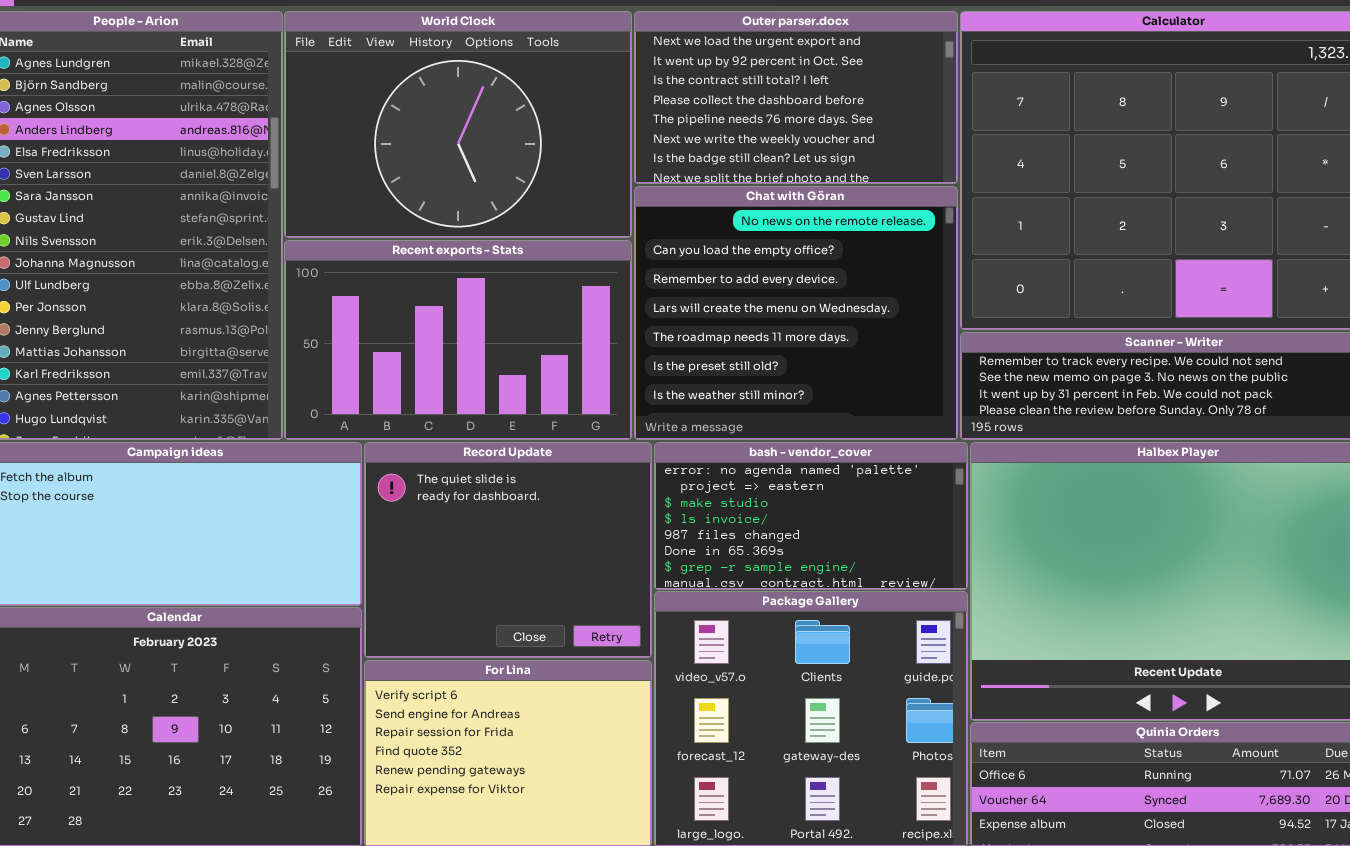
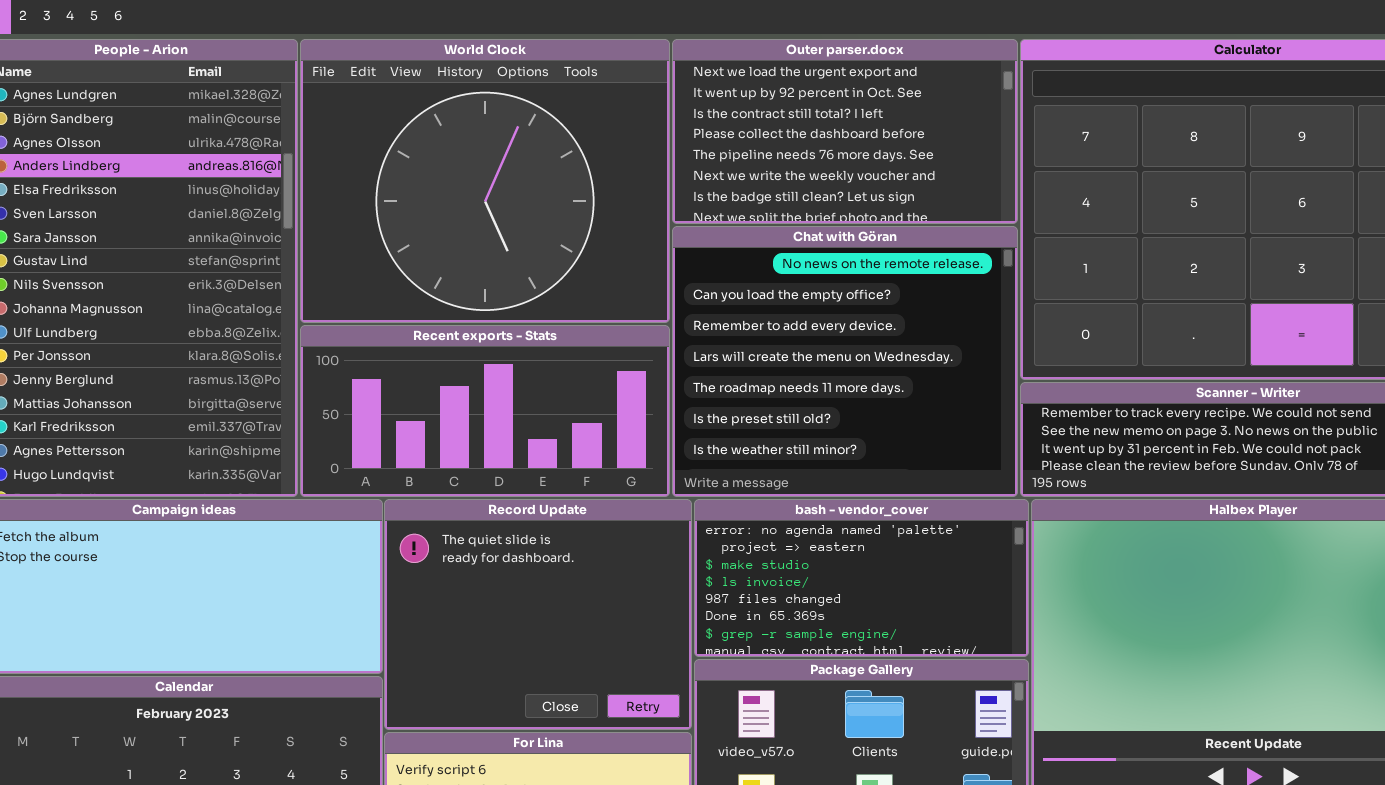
World Clock: [284,11,632,238] -> [300,39,670,323], resized
Recent exports - Stats: [284,240,632,440] -> [300,325,670,497], resized

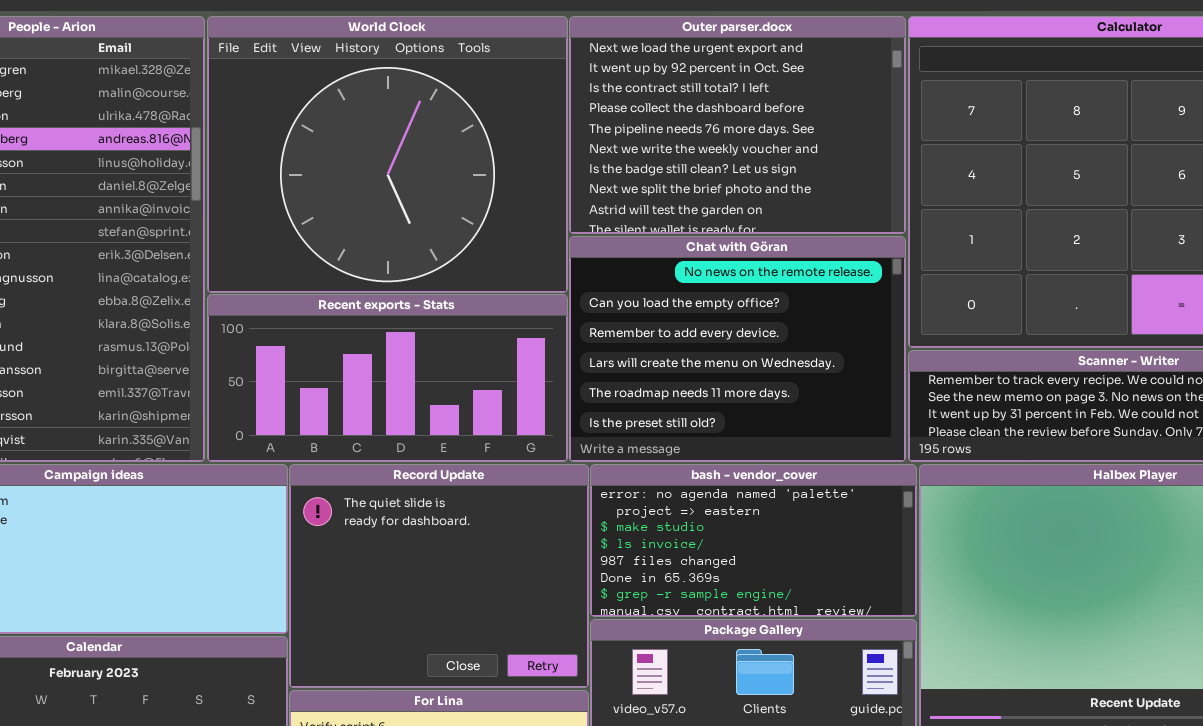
Outer parser.docx: [672,39,1018,224] -> [569,16,906,234], resized
Chat with Göran: [672,226,1018,497] -> [569,236,906,462], resized

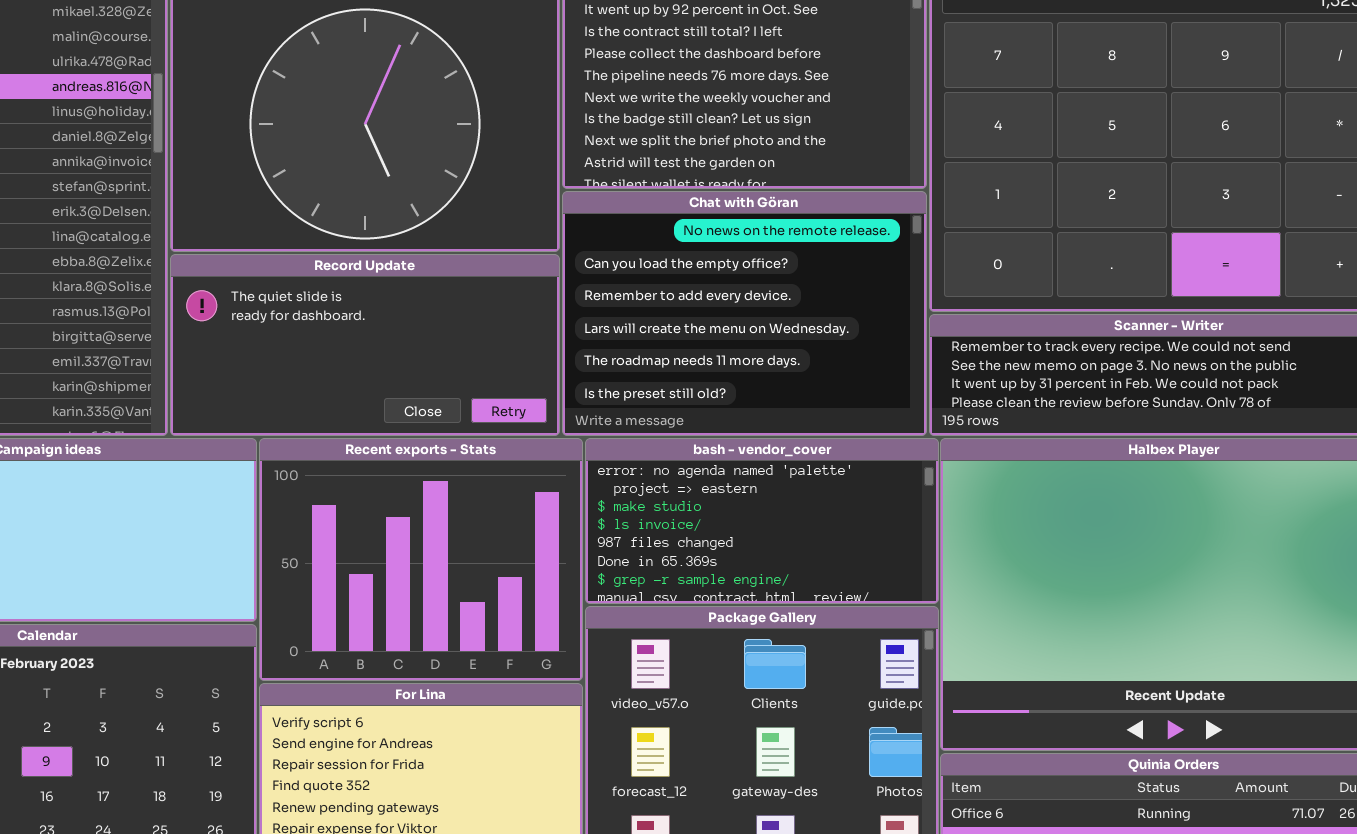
Recent exports - Stats: [207,294,568,462] -> [259,438,583,681], moved, resized
Record Update: [289,464,589,688] -> [170,254,560,436], moved, resized

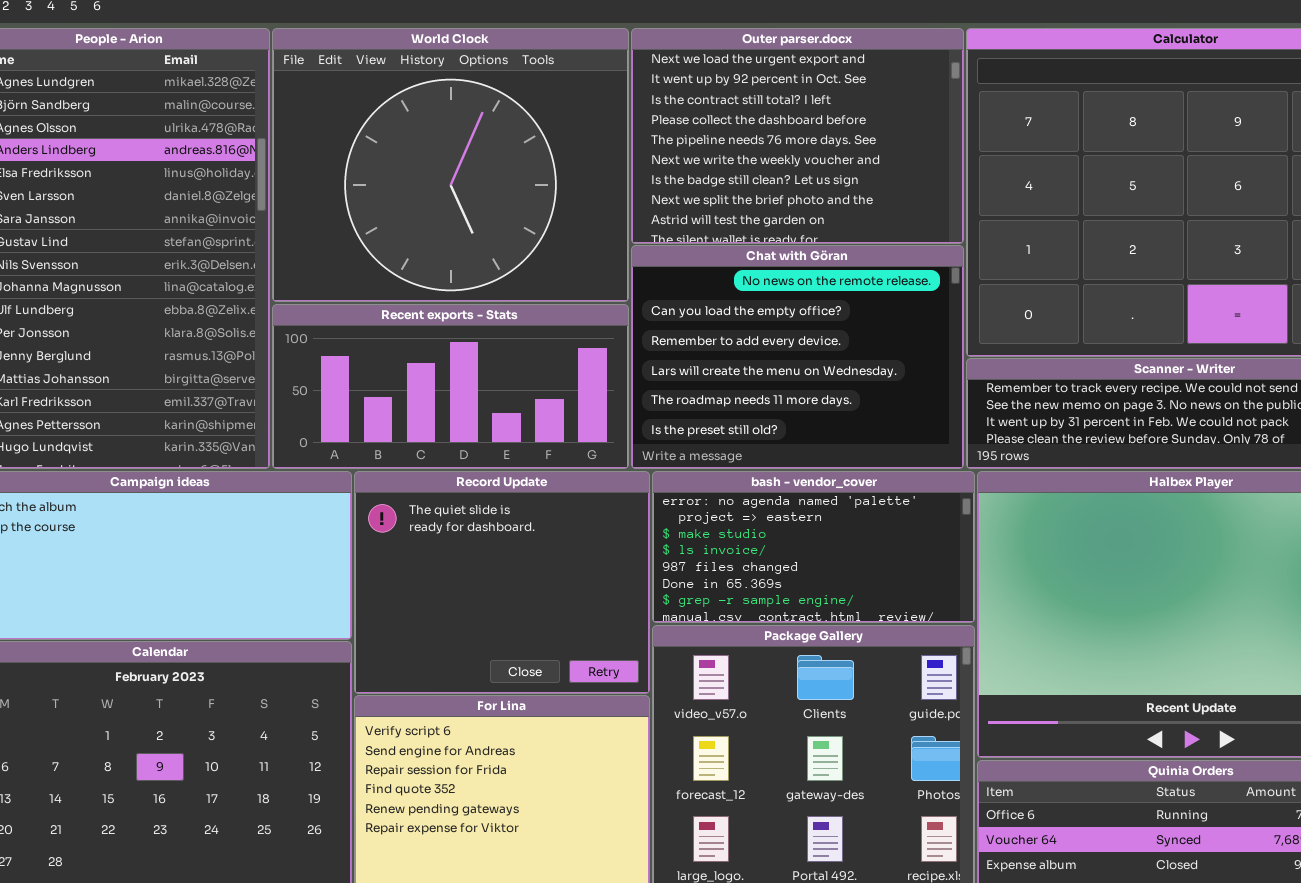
Record Update: [170,254,560,436] -> [354,471,650,694], moved, resized
Recent exports - Stats: [259,438,583,681] -> [272,304,629,469], moved, resized

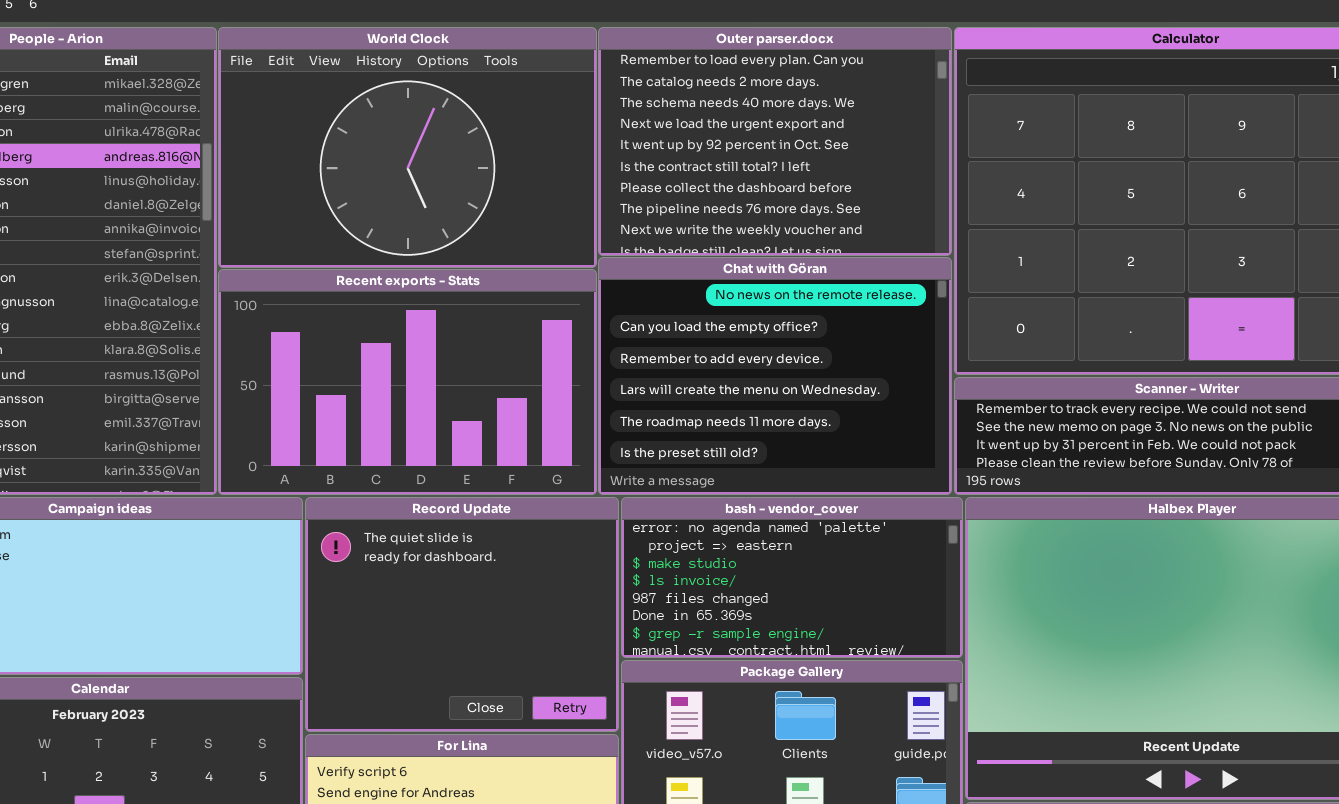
World Clock: [272,28,629,302] -> [218,27,597,268], resized
Outer parser.docx: [631,28,964,244] -> [598,27,952,256], scrolled up 3 rows
Recent exports - Stats: [272,304,629,469] -> [218,269,597,495], resized

